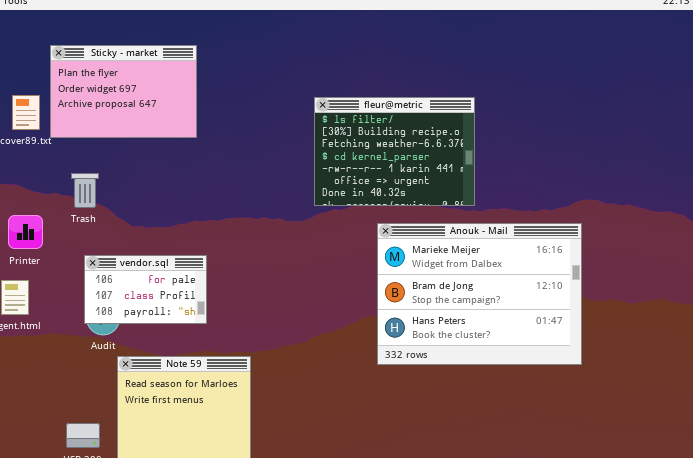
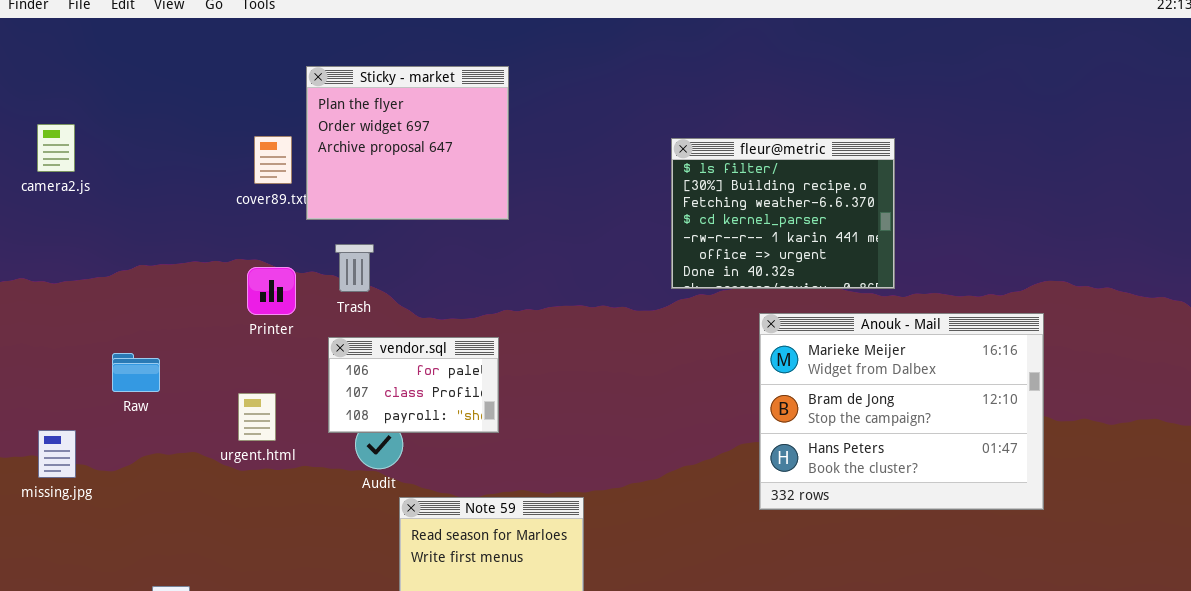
Sticky - market: [50,45,197,138] -> [306,66,509,220], resized
Printer: [8,215,43,249] -> [247,267,296,315], moved
vendor.sql: [84,255,207,324] -> [328,337,499,433], moved

